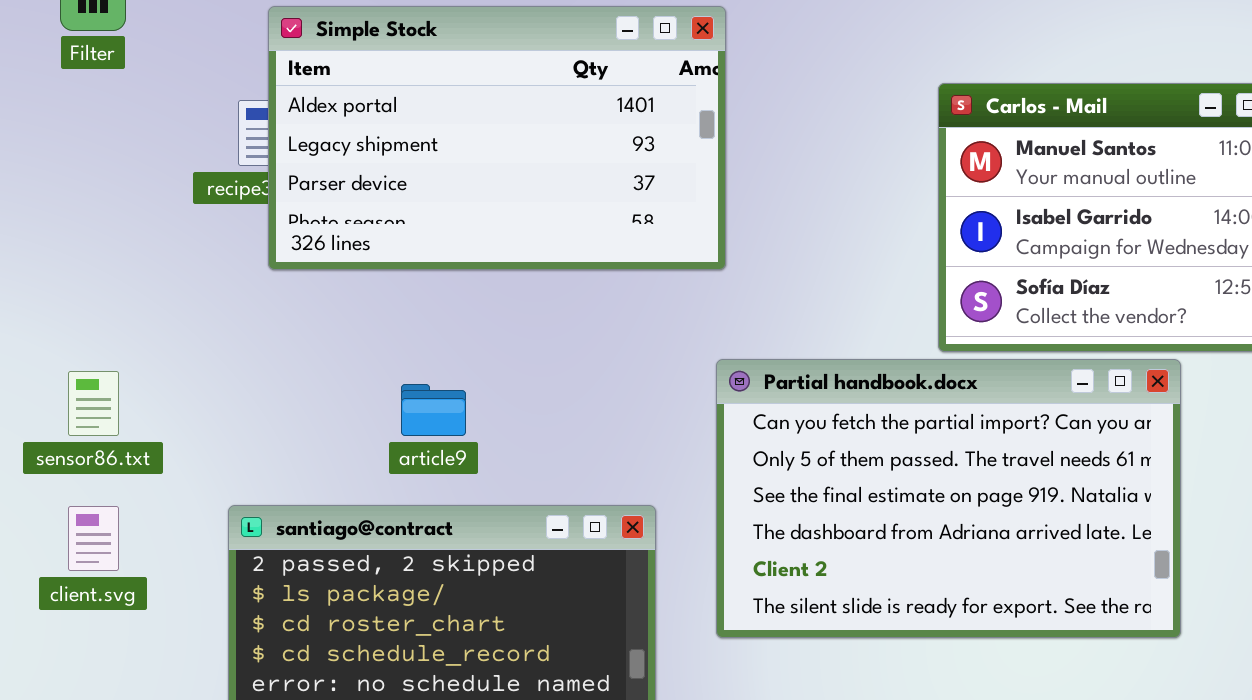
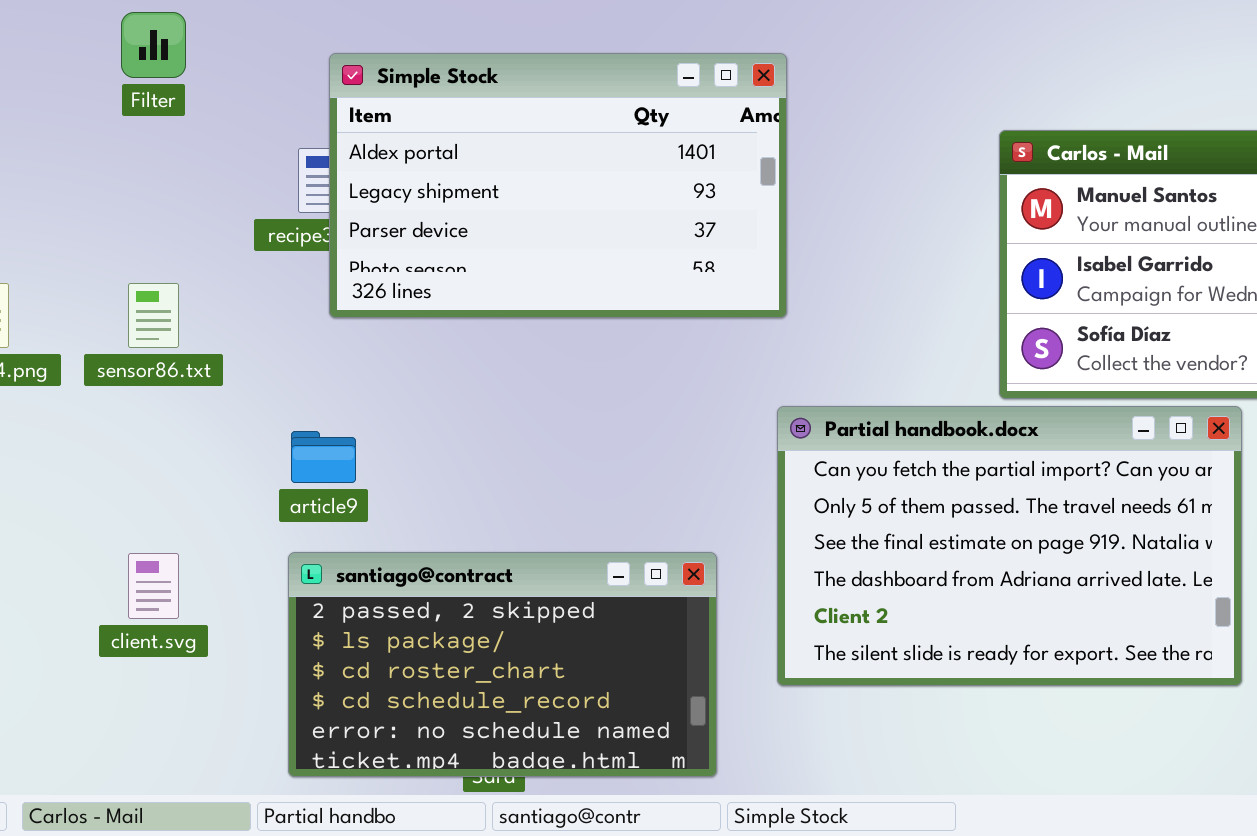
sensor86.txt: [68,371,119,436] -> [128,283,179,348], moved
article9: [401,384,466,436] -> [291,431,356,483], moved

